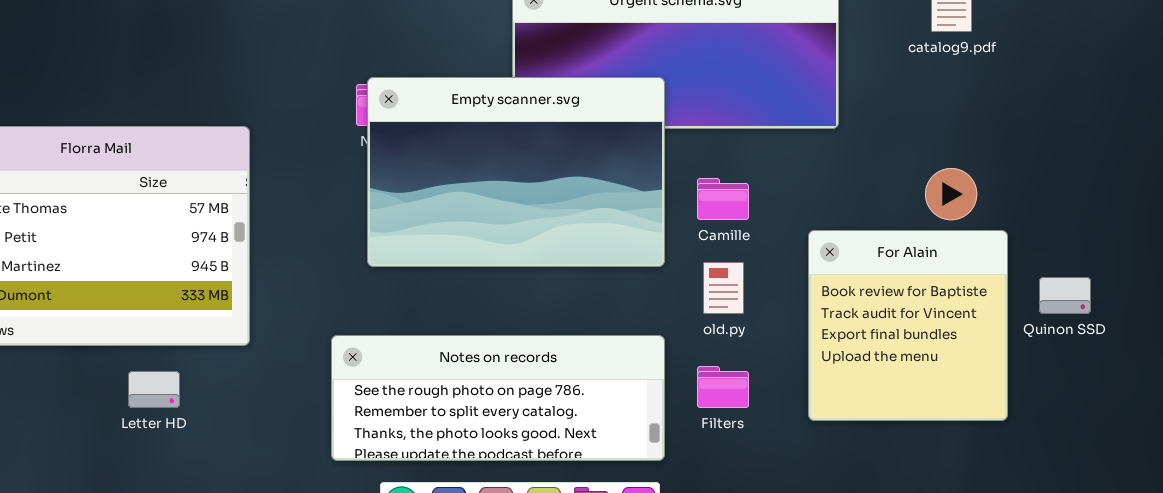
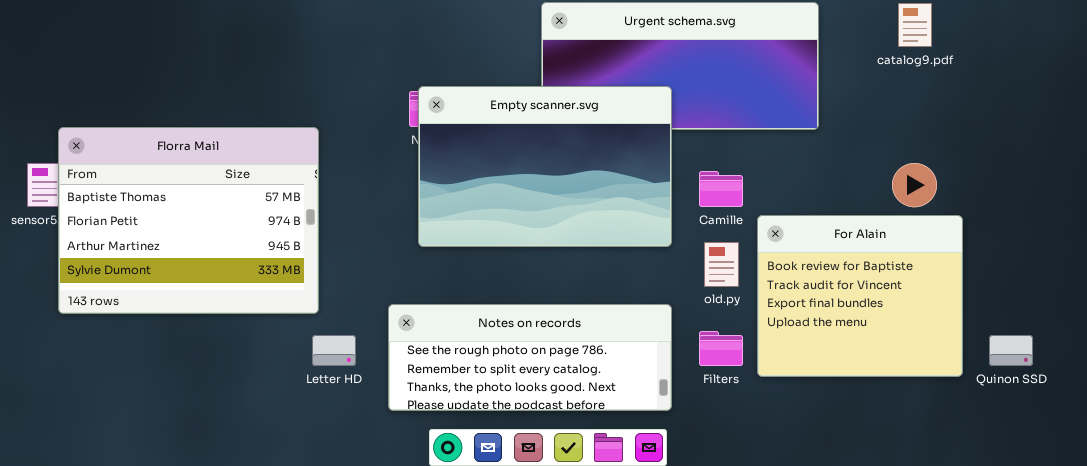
For Alain: [808,230,1008,421] -> [757,215,963,377], resized
Quinon SSD: [1039,277,1091,314] -> [989,335,1033,366], moved
Letter HD: [128,371,180,408] -> [312,335,356,366], moved

